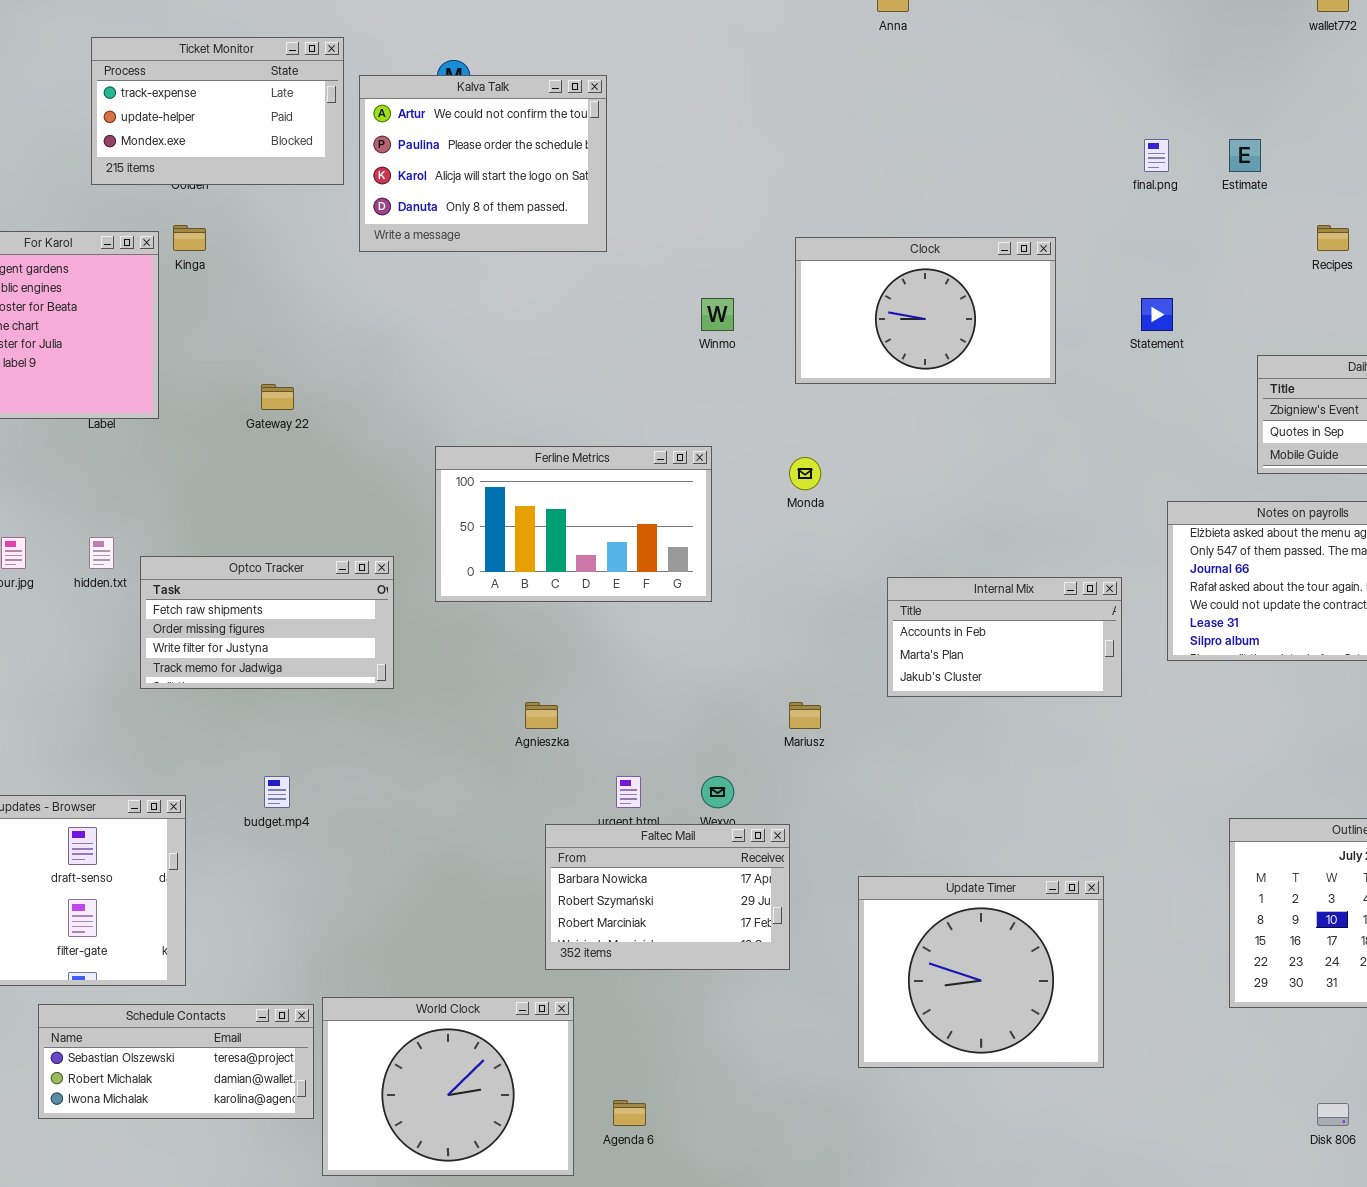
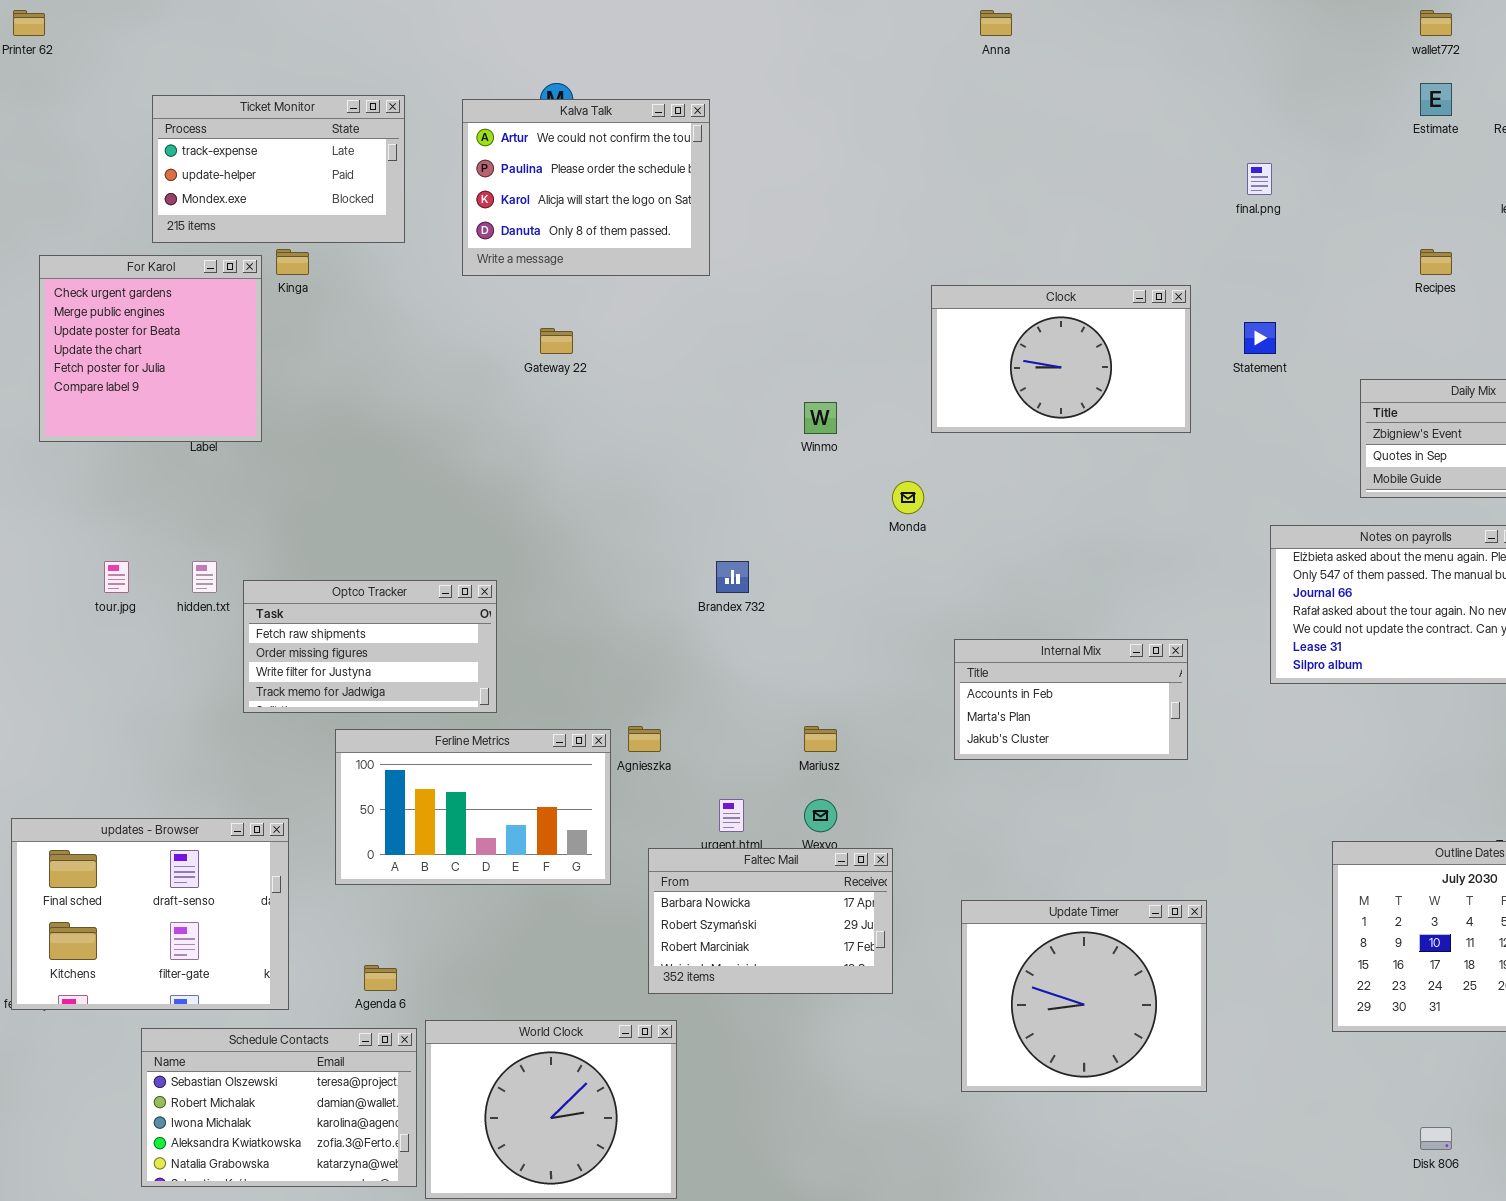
Ticket Monitor: [91,37,344,185] -> [152,95,405,243], moved
Estimate: [1229,139,1261,172] -> [1420,83,1452,116], moved
Clock: [795,237,1056,384] -> [931,285,1191,433], moved
Winmo: [701,298,734,331] -> [804,402,837,434], moved
Gateway 22: [261,384,294,410] -> [540,328,573,354], moved
Ferline Metrics: [435,446,712,602] -> [335,729,611,885], moved
Internal Mix: [887,577,1122,697] -> [954,639,1188,760], moved
Mariusz: [789,702,821,729] -> [804,726,837,752], moved
Schedule Contacts: [38,1004,314,1119] -> [141,1028,417,1187], resized
Agenda 6: [613,1100,646,1126] -> [364,965,397,991], moved

